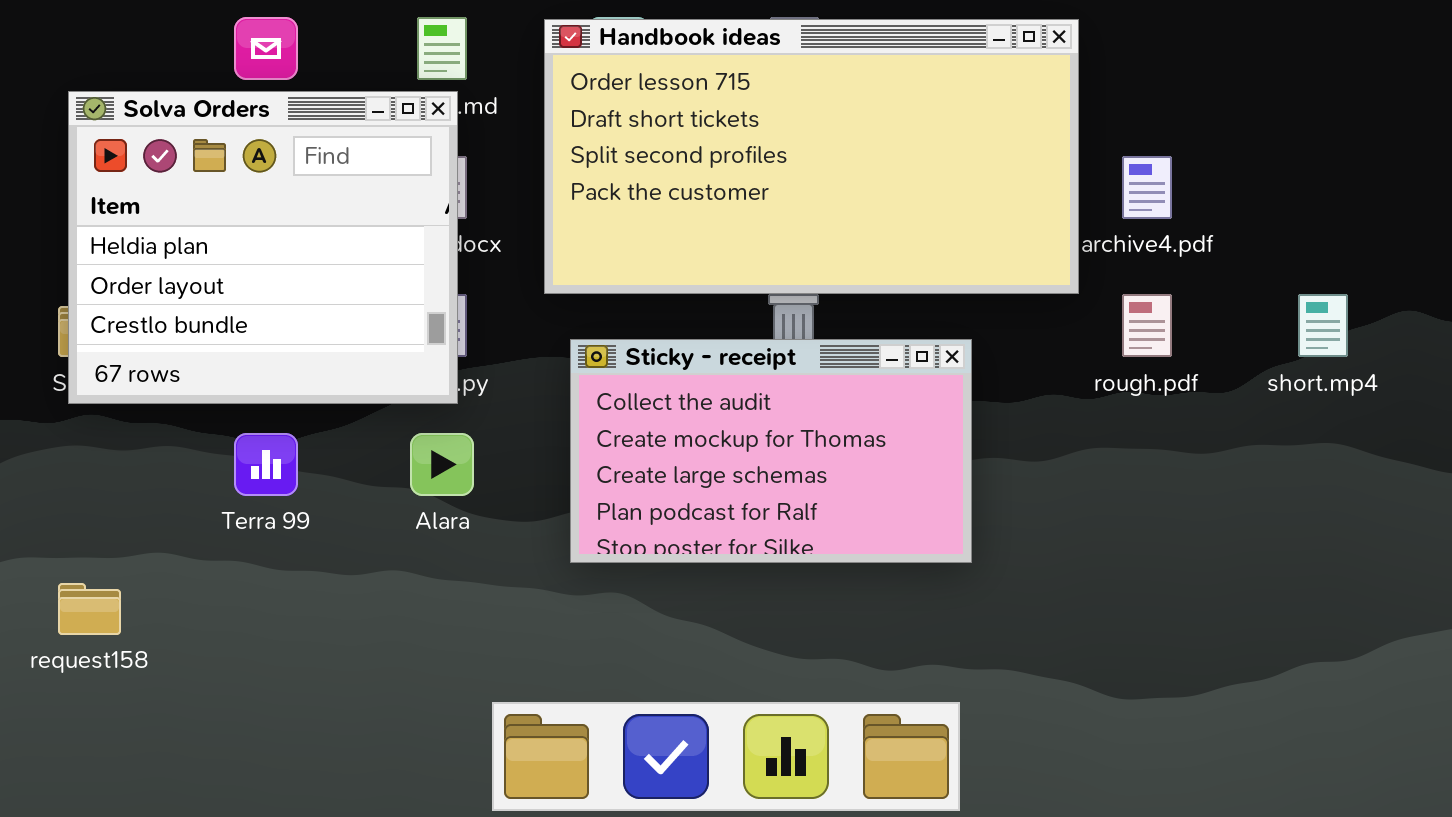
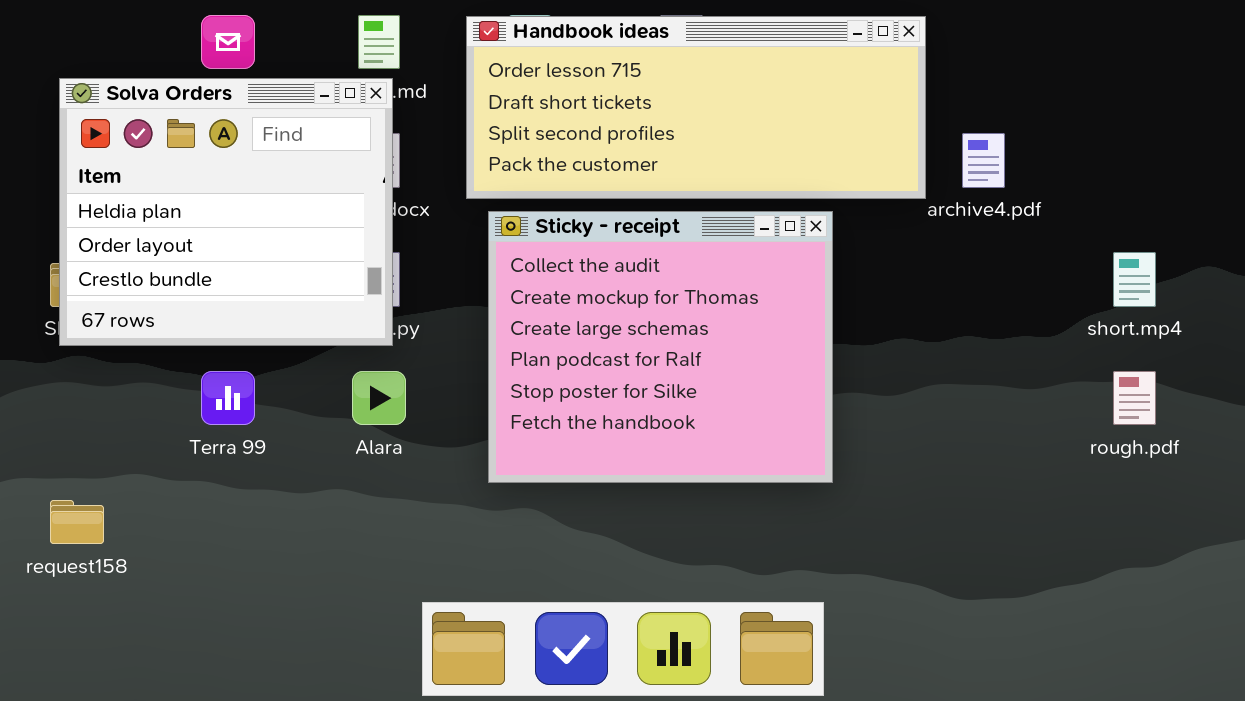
Handbook ideas: [544,19,1079,294] -> [466,16,926,199], resized
rough.pdf: [1122,294,1172,357] -> [1113,371,1156,425], moved
Sticky - receipt: [570,339,972,563] -> [488,211,833,483], resized

